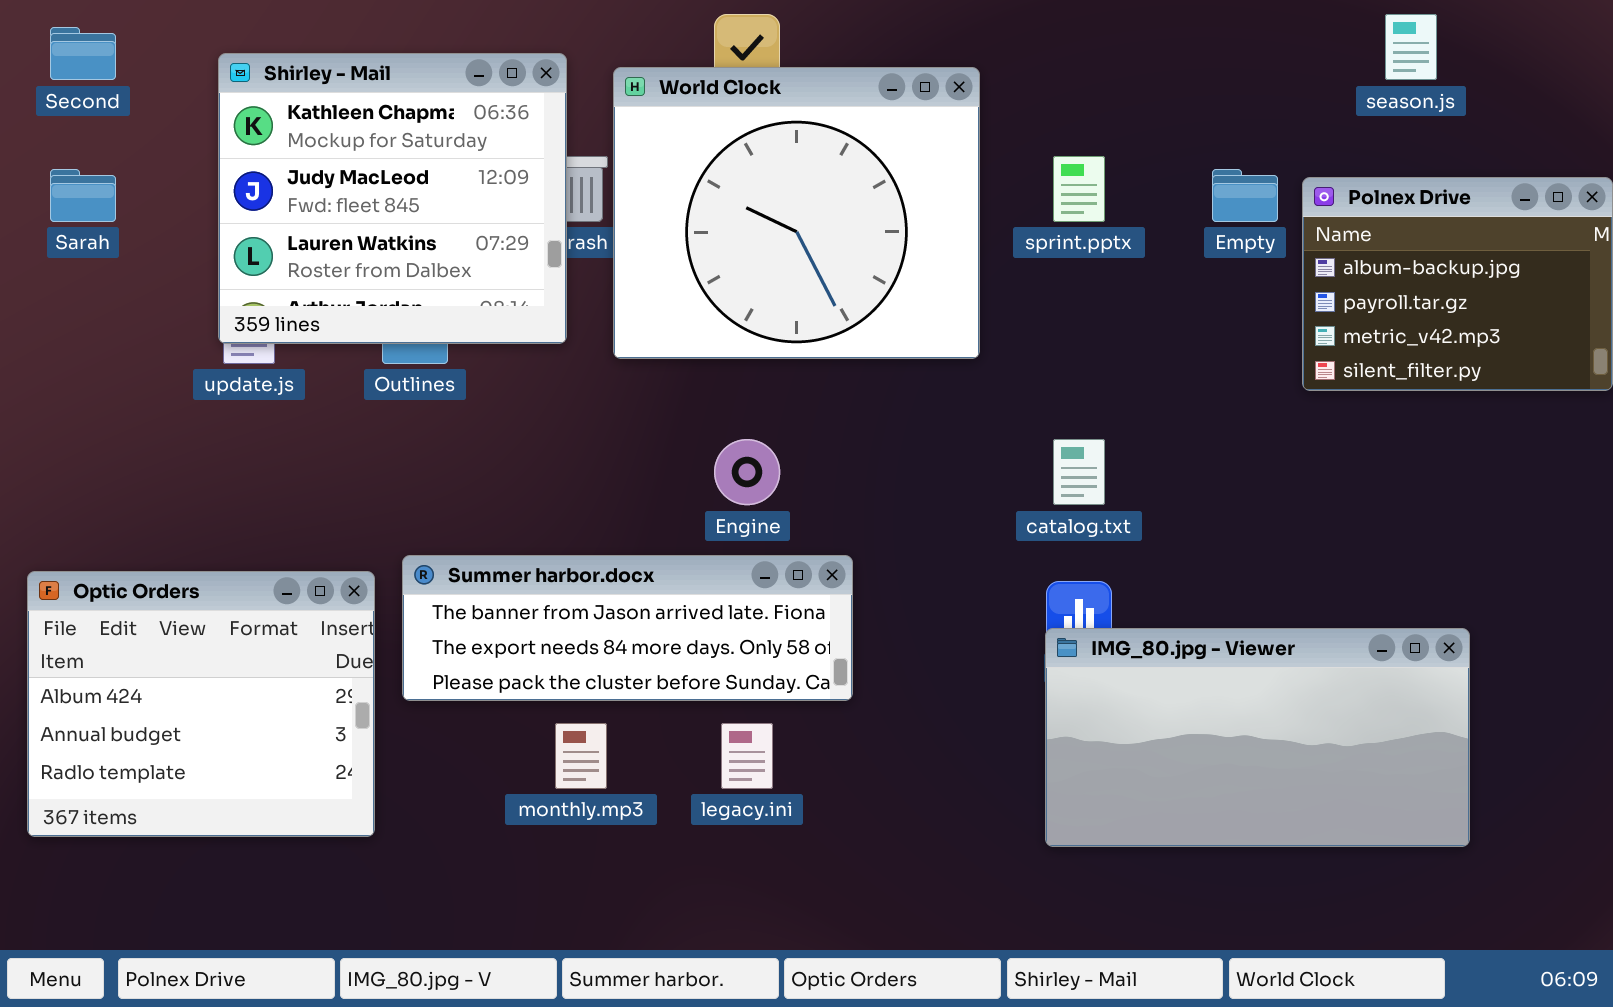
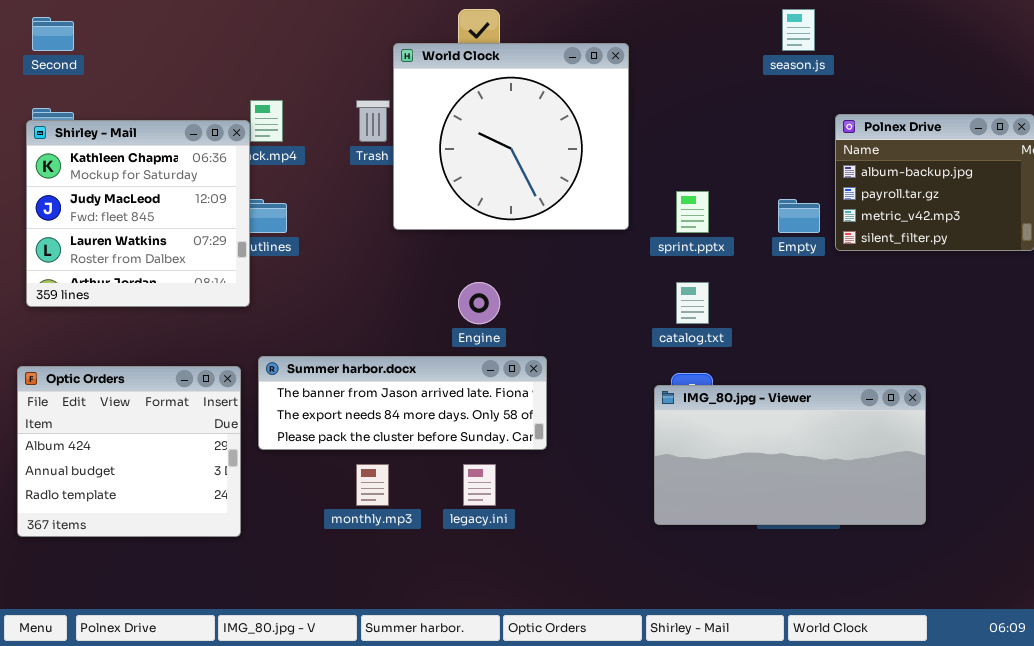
season.js: [1385,14,1437,80] -> [782,9,815,51], moved
Shirley - Mail: [218,53,567,344] -> [26,120,250,307], moved
sprint.pptx: [1053,156,1105,222] -> [676,191,709,233], moved
Empty: [1212,169,1278,222] -> [778,199,820,233], moved
IMG_80.jpg - Viewer: [1045,628,1470,847] -> [654,385,926,525], moved

